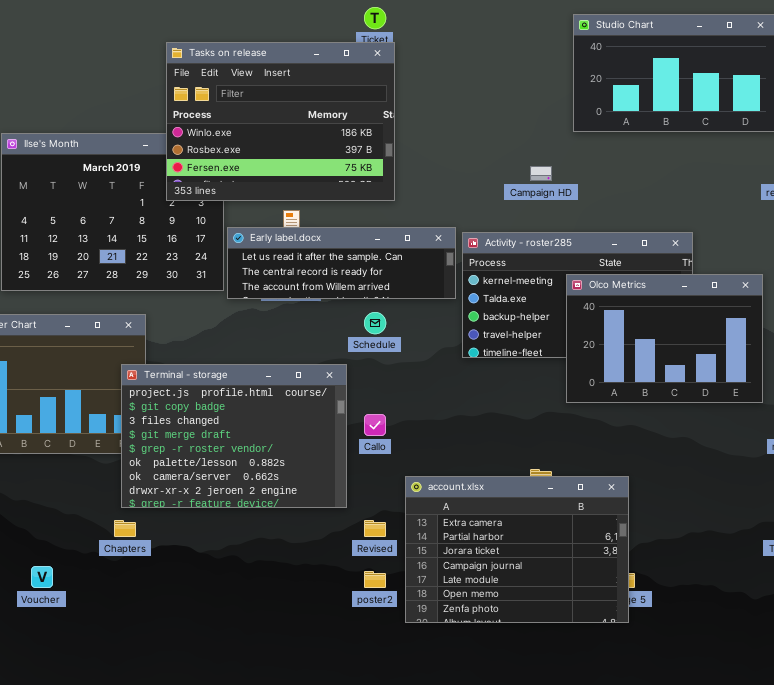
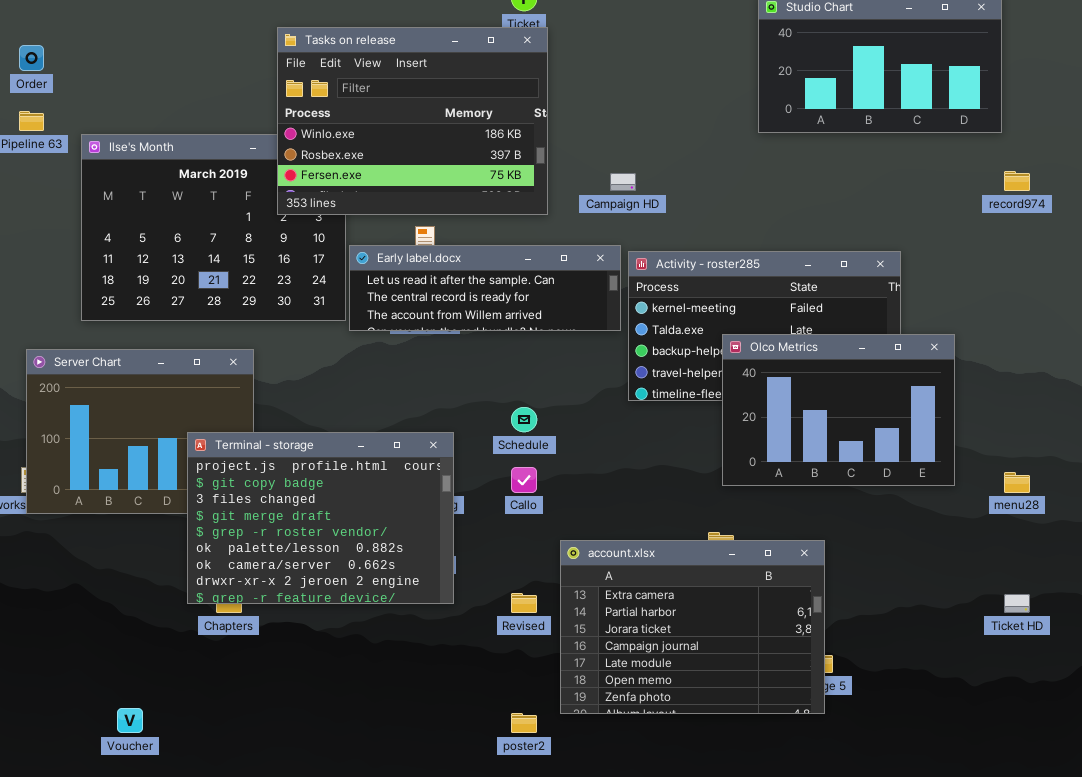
Campaign HD: [530,166,552,181] -> [610,173,636,191], moved
Olco Metrics: [566,274,763,403] -> [722,334,955,486], moved
Schedule: [364,312,386,334] -> [511,407,537,432], moved
Terminal - storage: [121,364,347,508] -> [187,432,454,604], moved
Voucher: [31,566,53,588] -> [117,708,143,733], moved
poster2: [364,571,386,588] -> [511,713,537,733], moved

